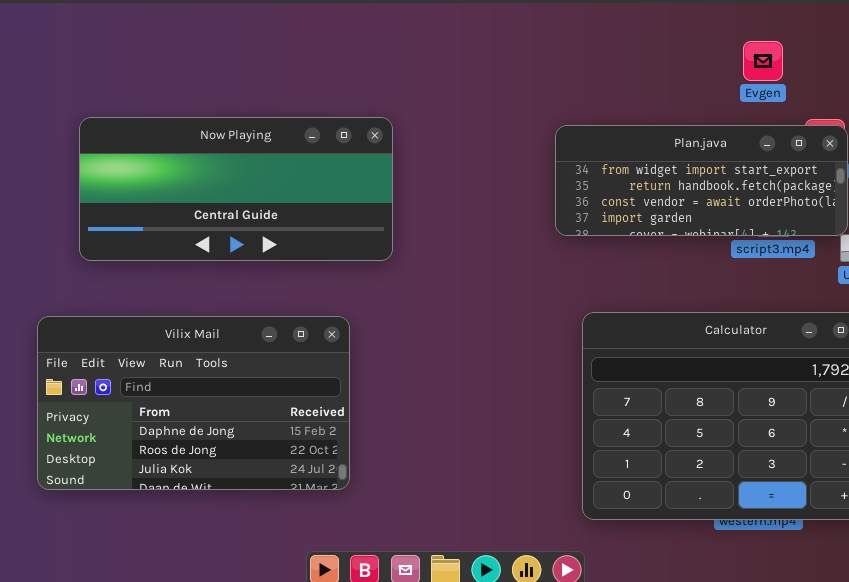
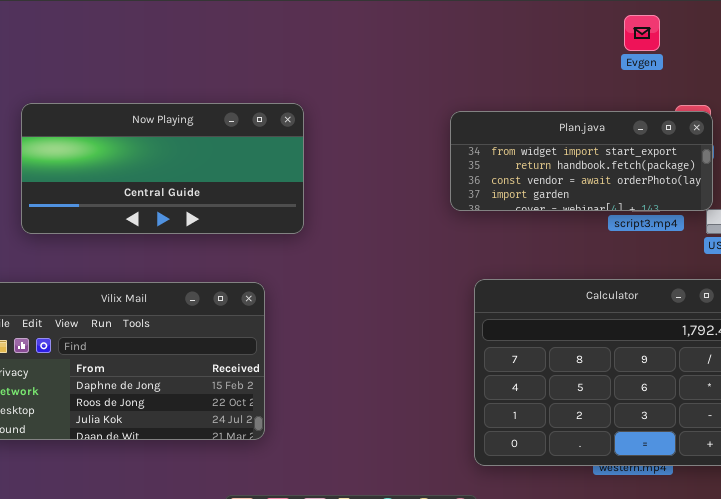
Evgen: [743,41,783,81] -> [624,15,660,51], moved

